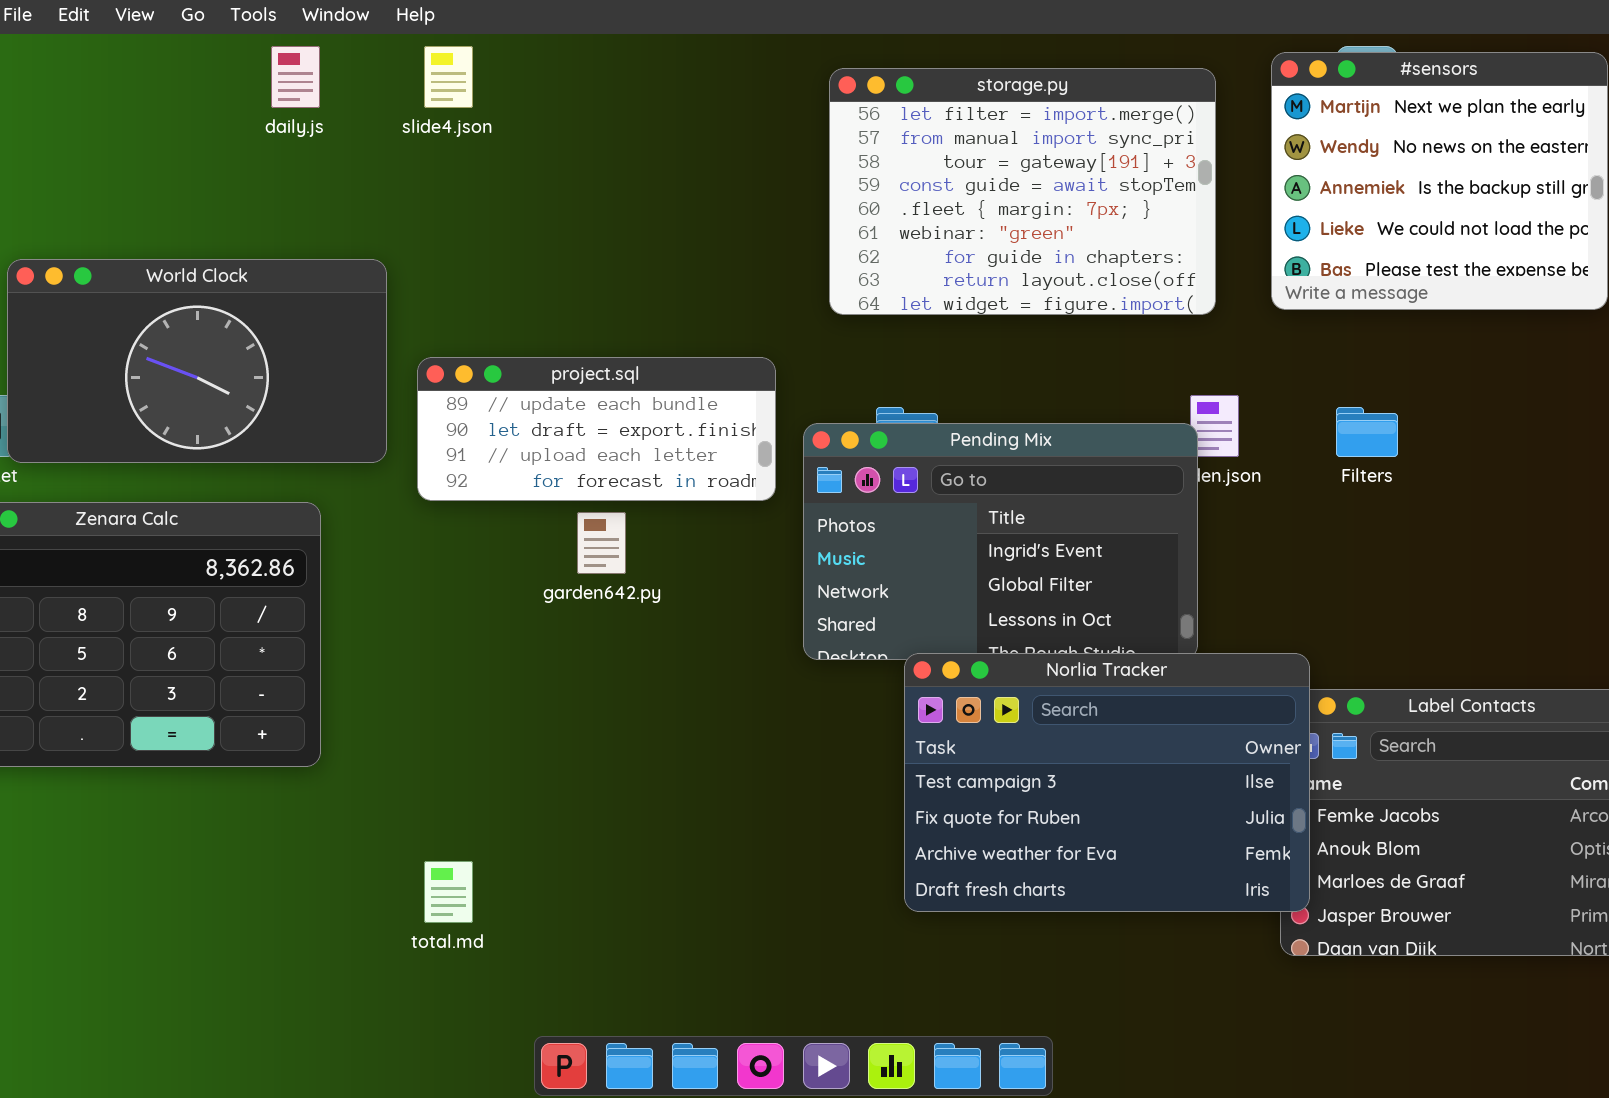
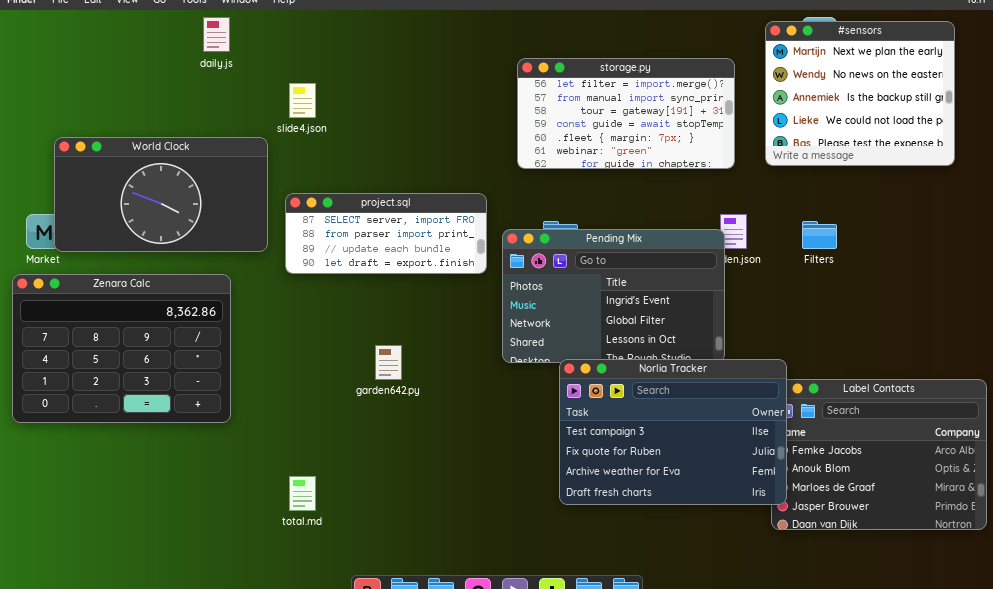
slide4.json: [424,46,473,108] -> [289,83,316,118], moved
storage.py: [829,68,1216,315] -> [517,58,735,169], resized
project.sql: [417,357,776,501] -> [285,193,487,274], scrolled up 2 rows
garden642.py: [577,512,626,574] -> [375,345,402,380], moved

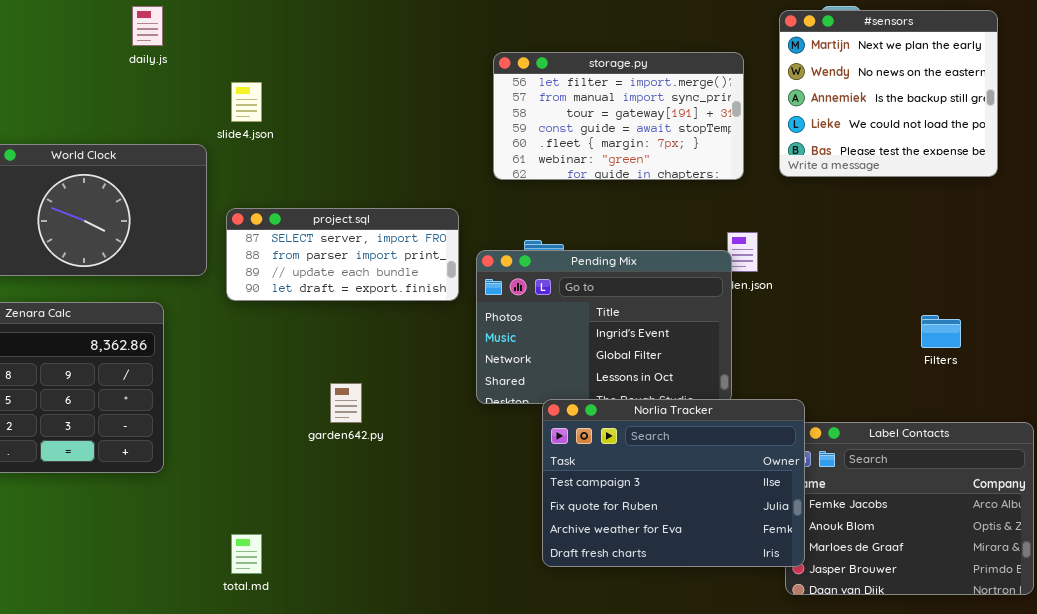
Filters: [802,221,837,249] -> [921,315,961,348], moved

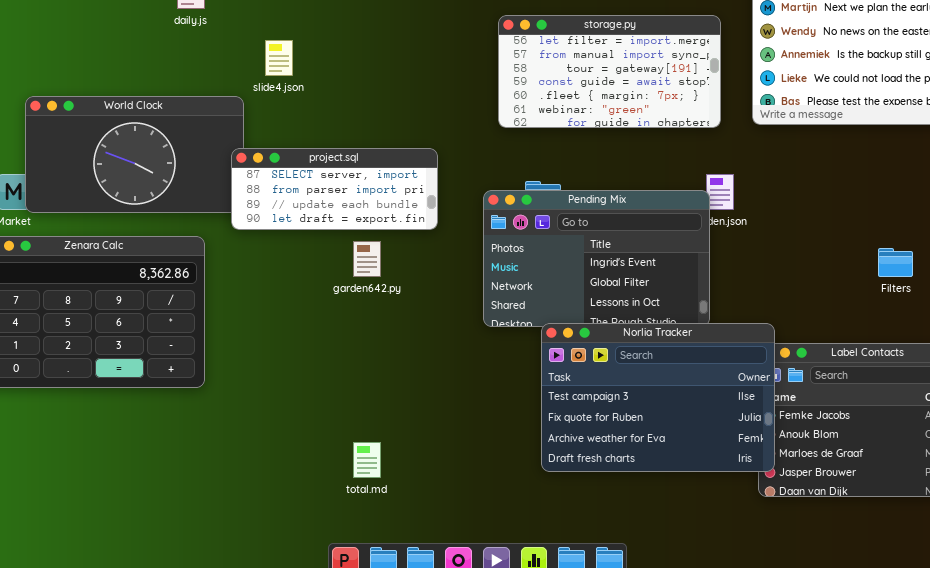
project.sql: [226,208,459,301] -> [231,148,438,230], moved
garden642.py: [330,383,362,423] -> [353,241,381,277], moved
total.md: [231,534,262,574] -> [353,442,381,478], moved

